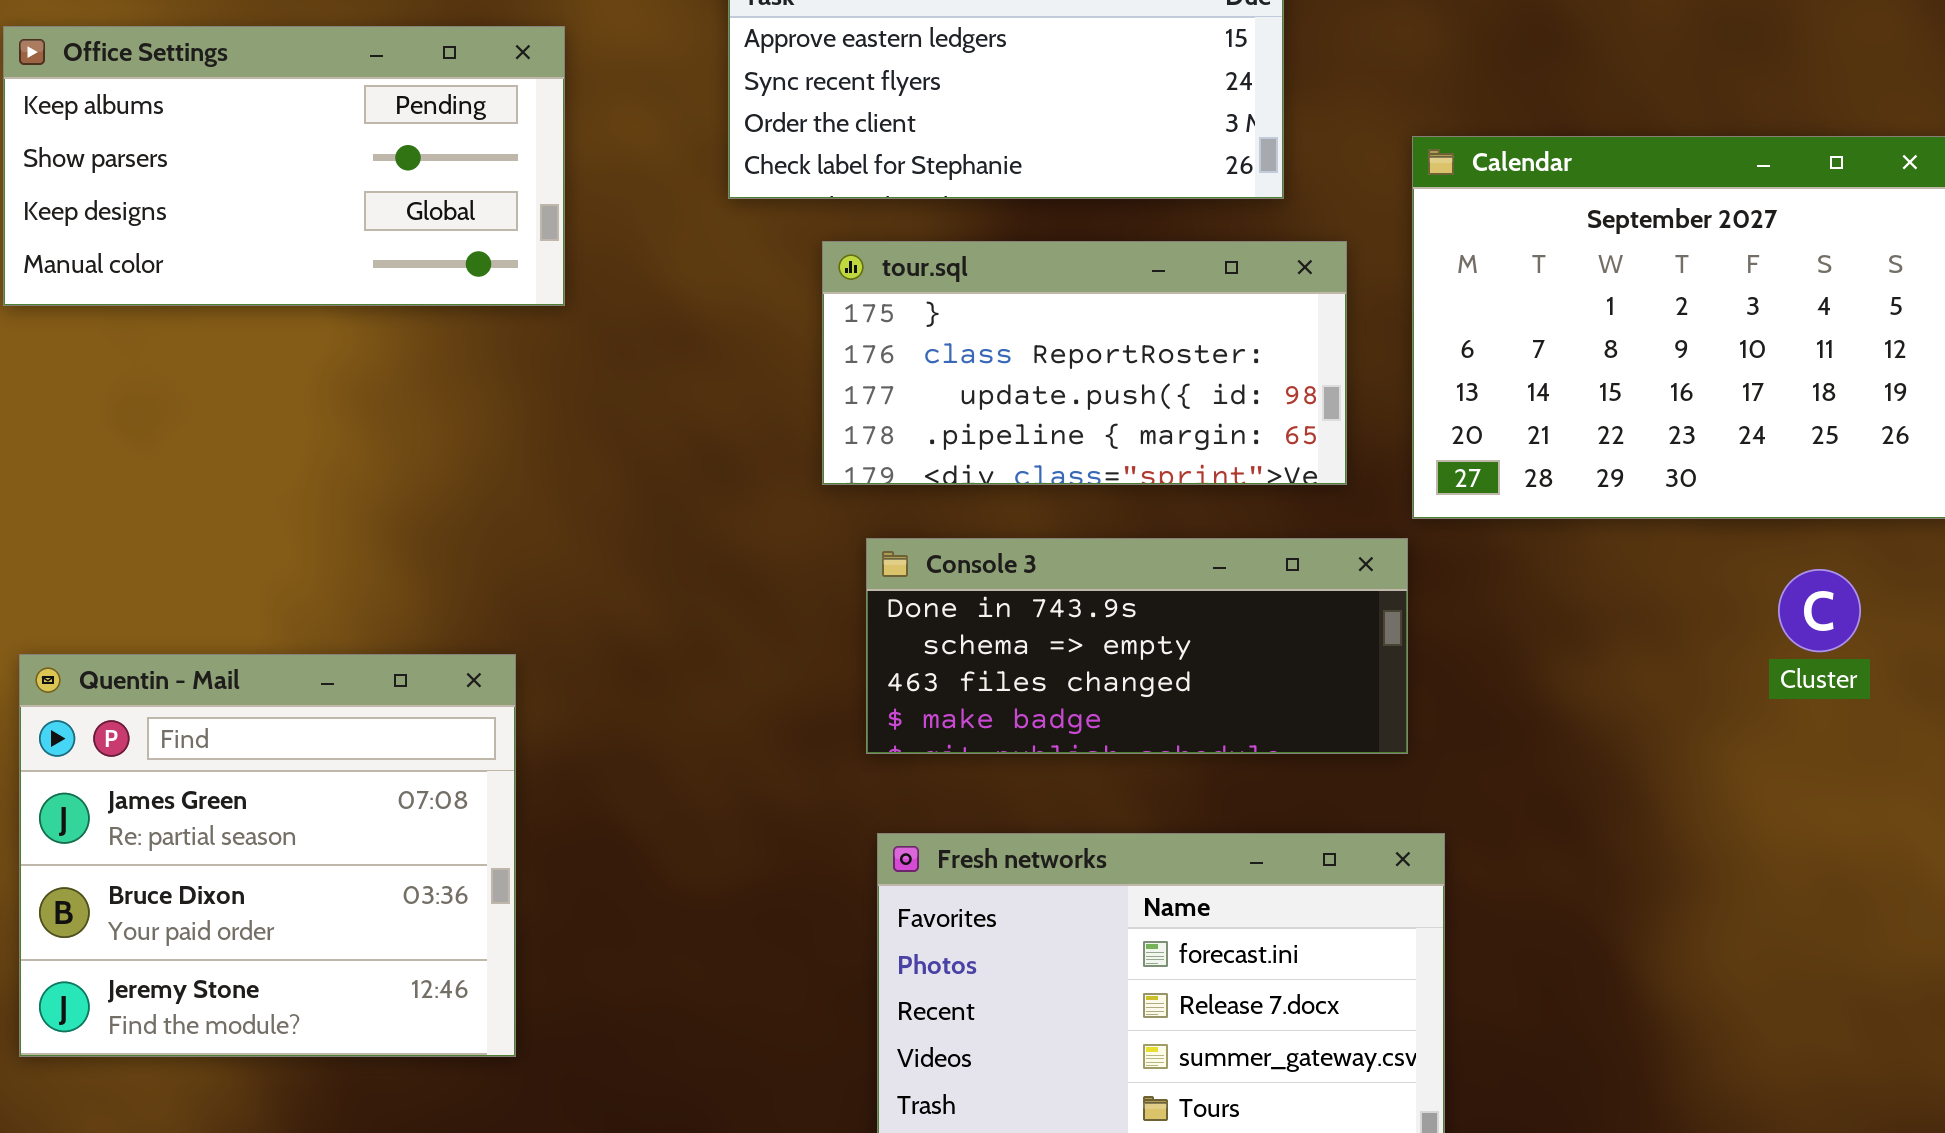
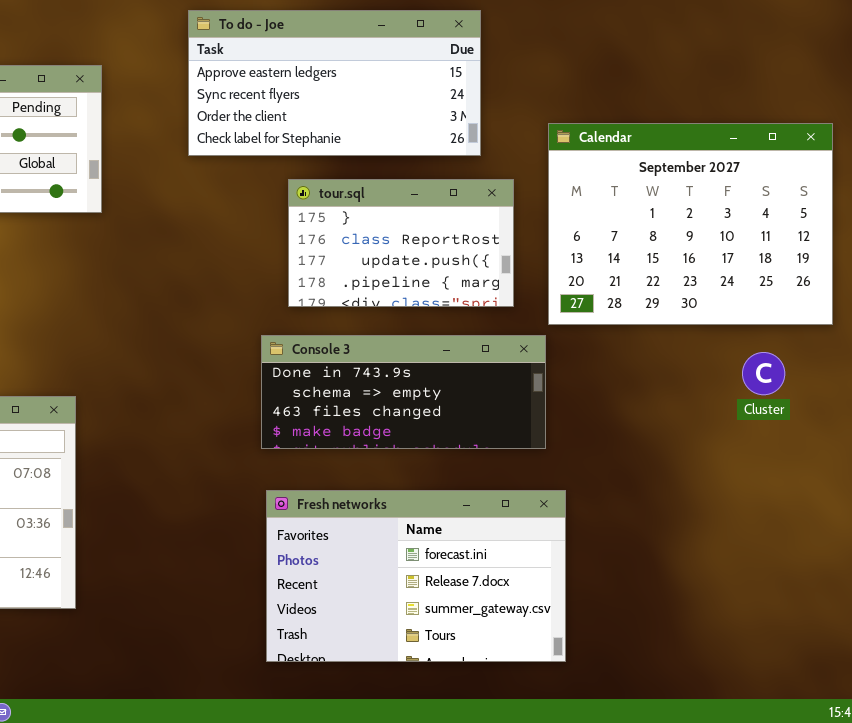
tour.sql: [822,241,1347,485] -> [288,179,514,307], resized

